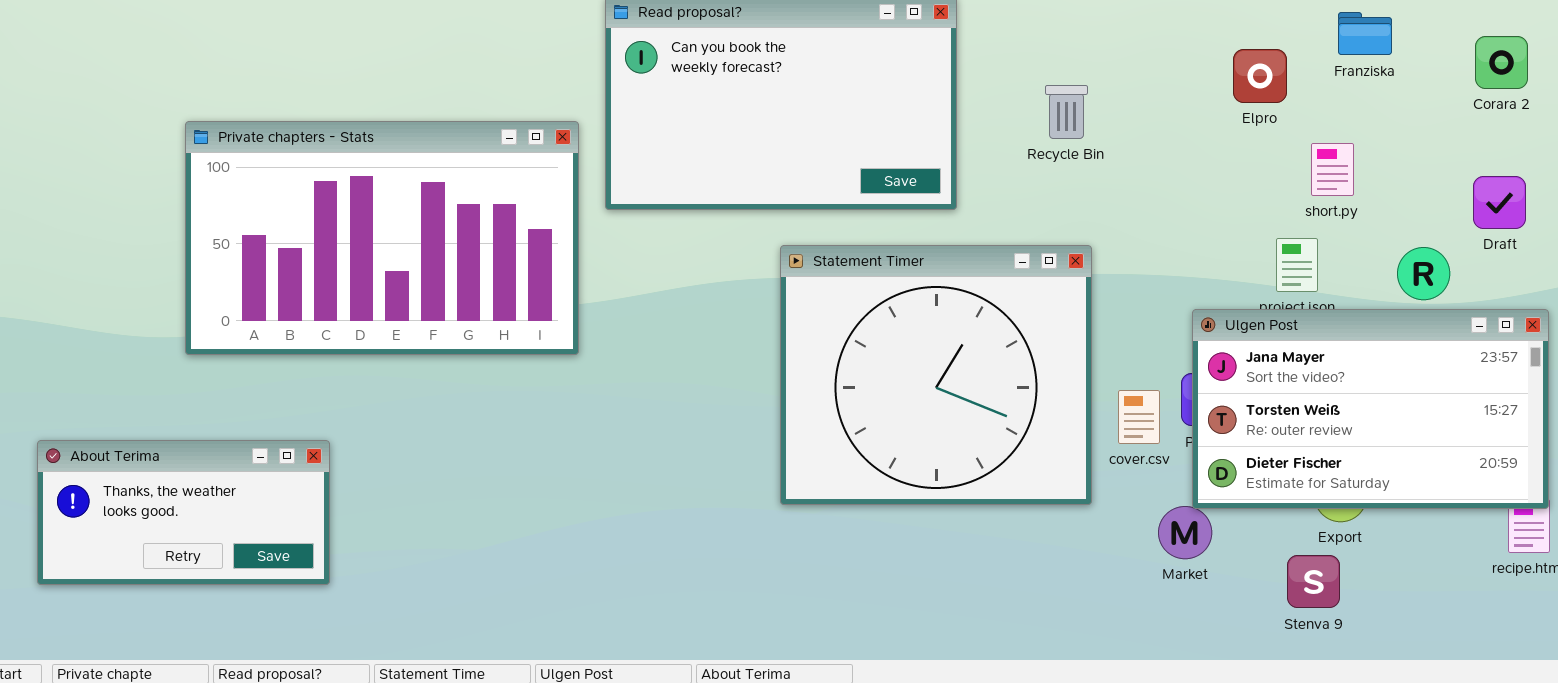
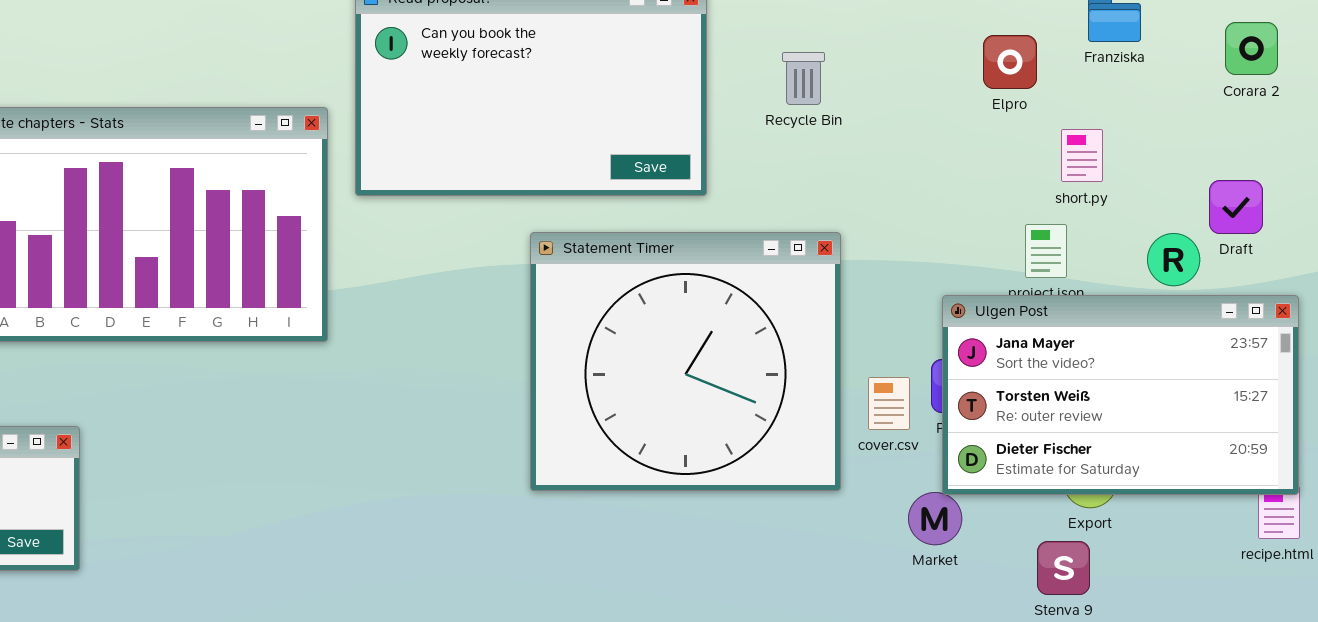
Recycle Bin: [1045,85,1088,139] -> [782,52,825,105], moved
Draft: [1473,176,1526,229] -> [1209,180,1263,234], moved

